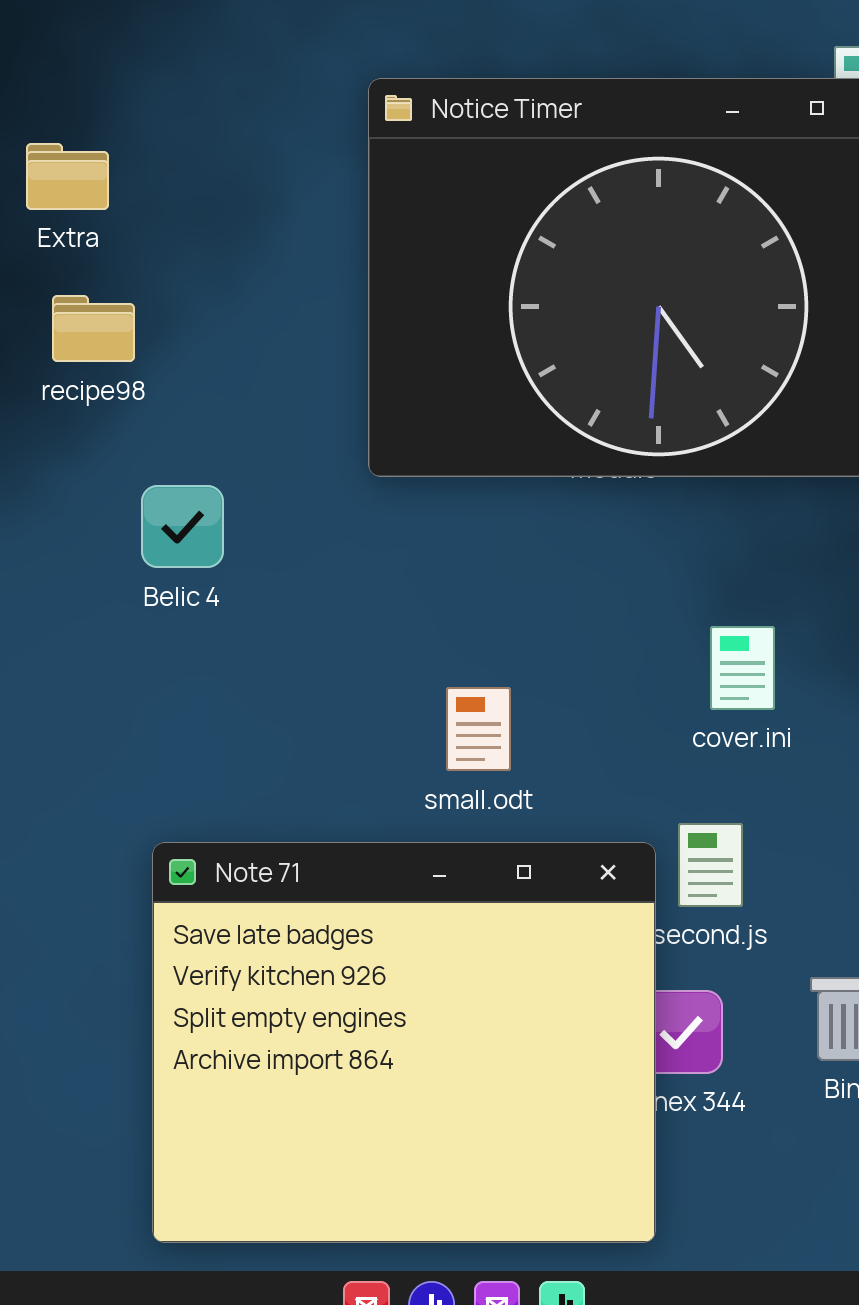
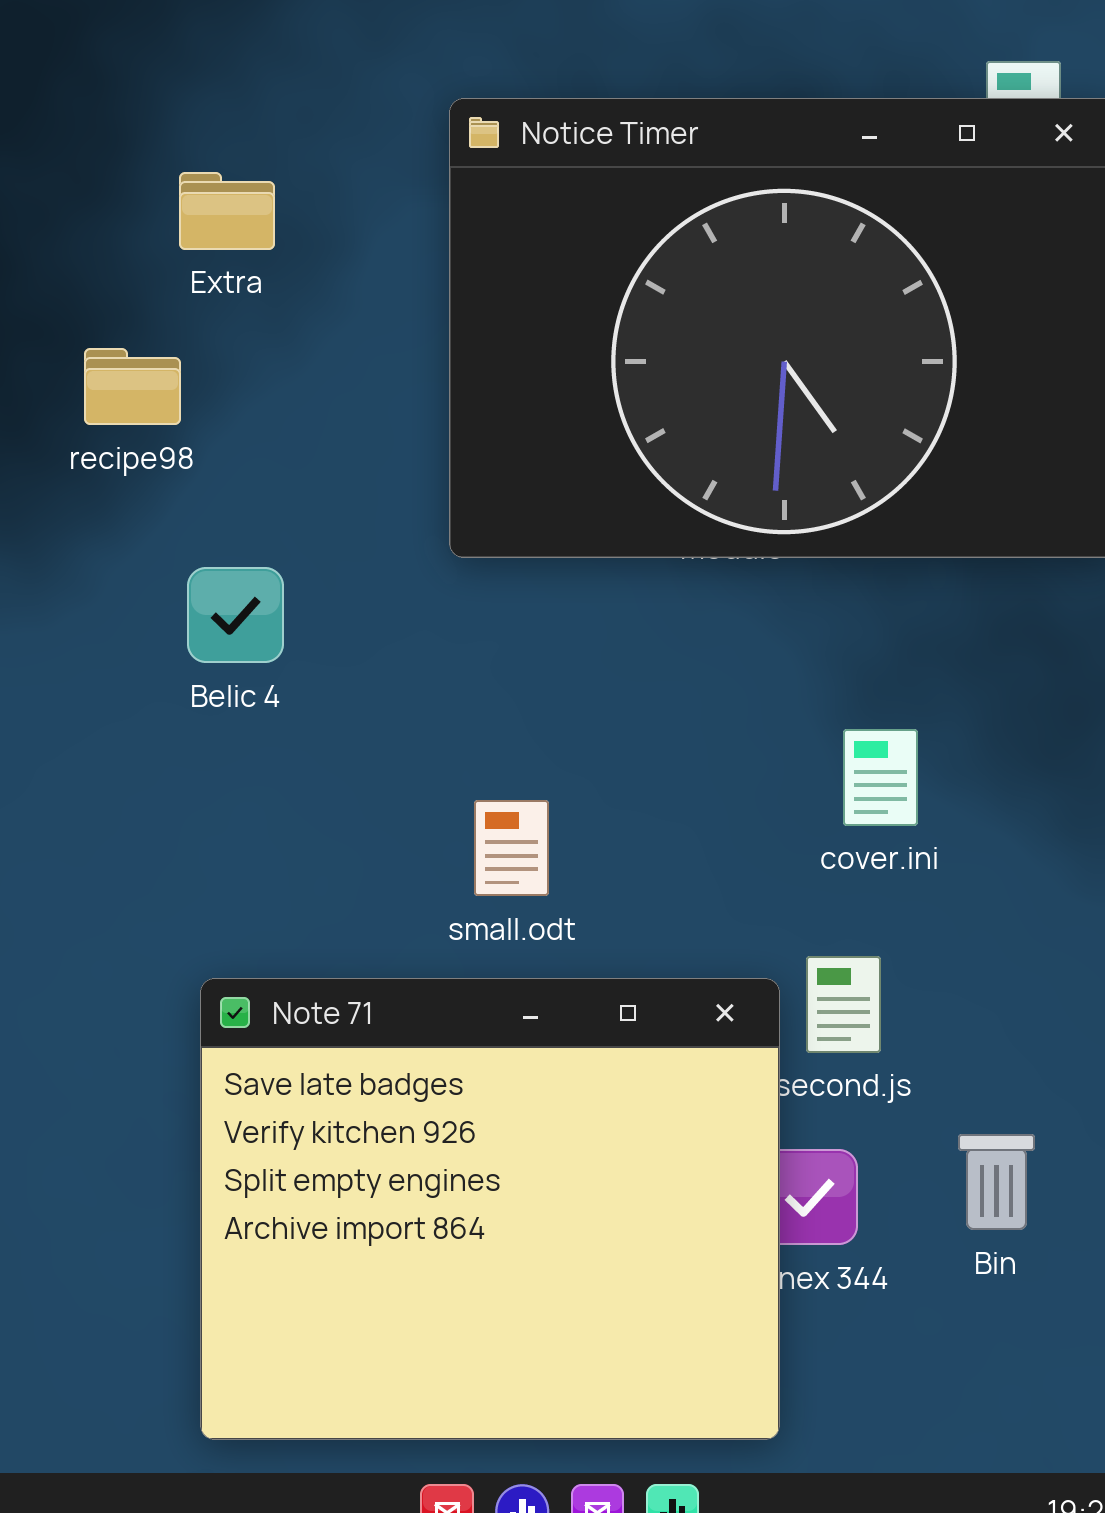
Extra: [26,143,109,210] -> [179,172,275,250], moved
small.odt: [446,687,511,771] -> [474,800,549,896], moved

